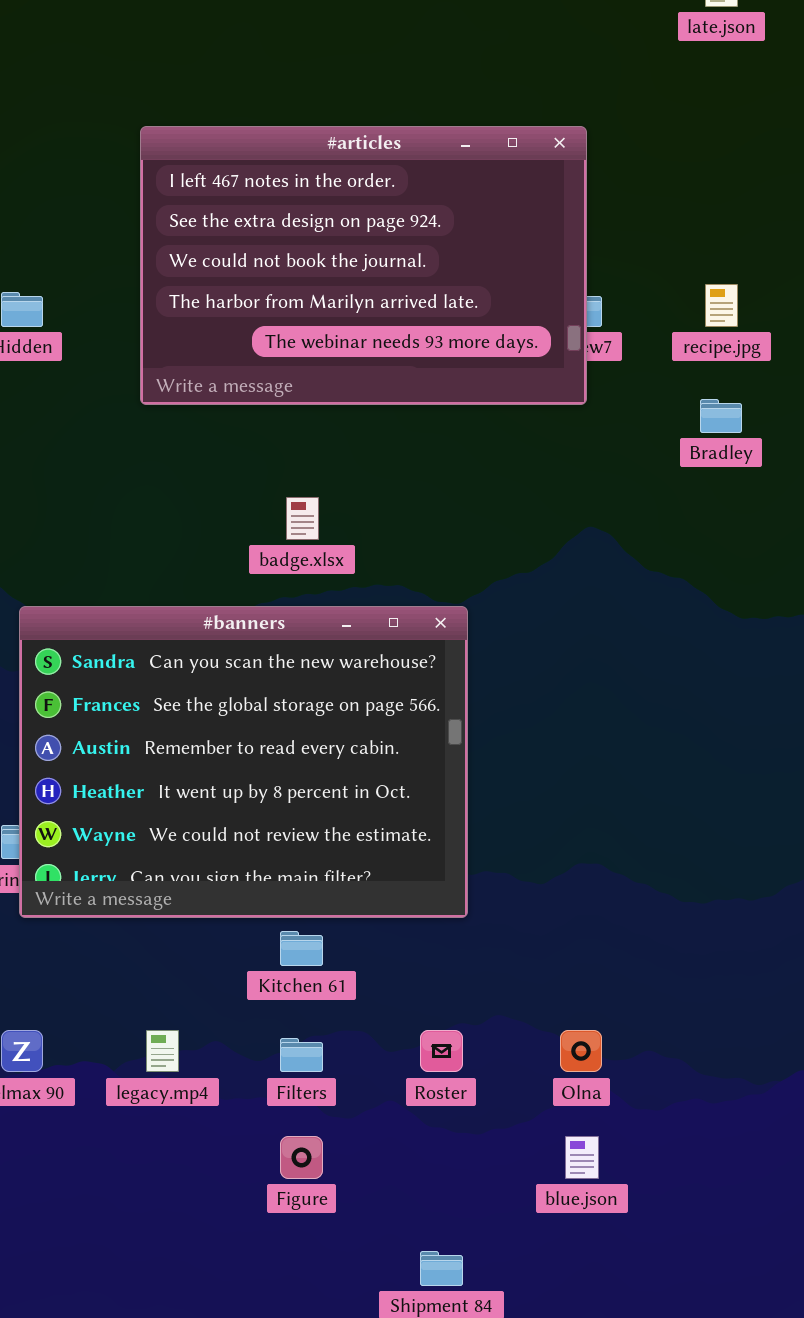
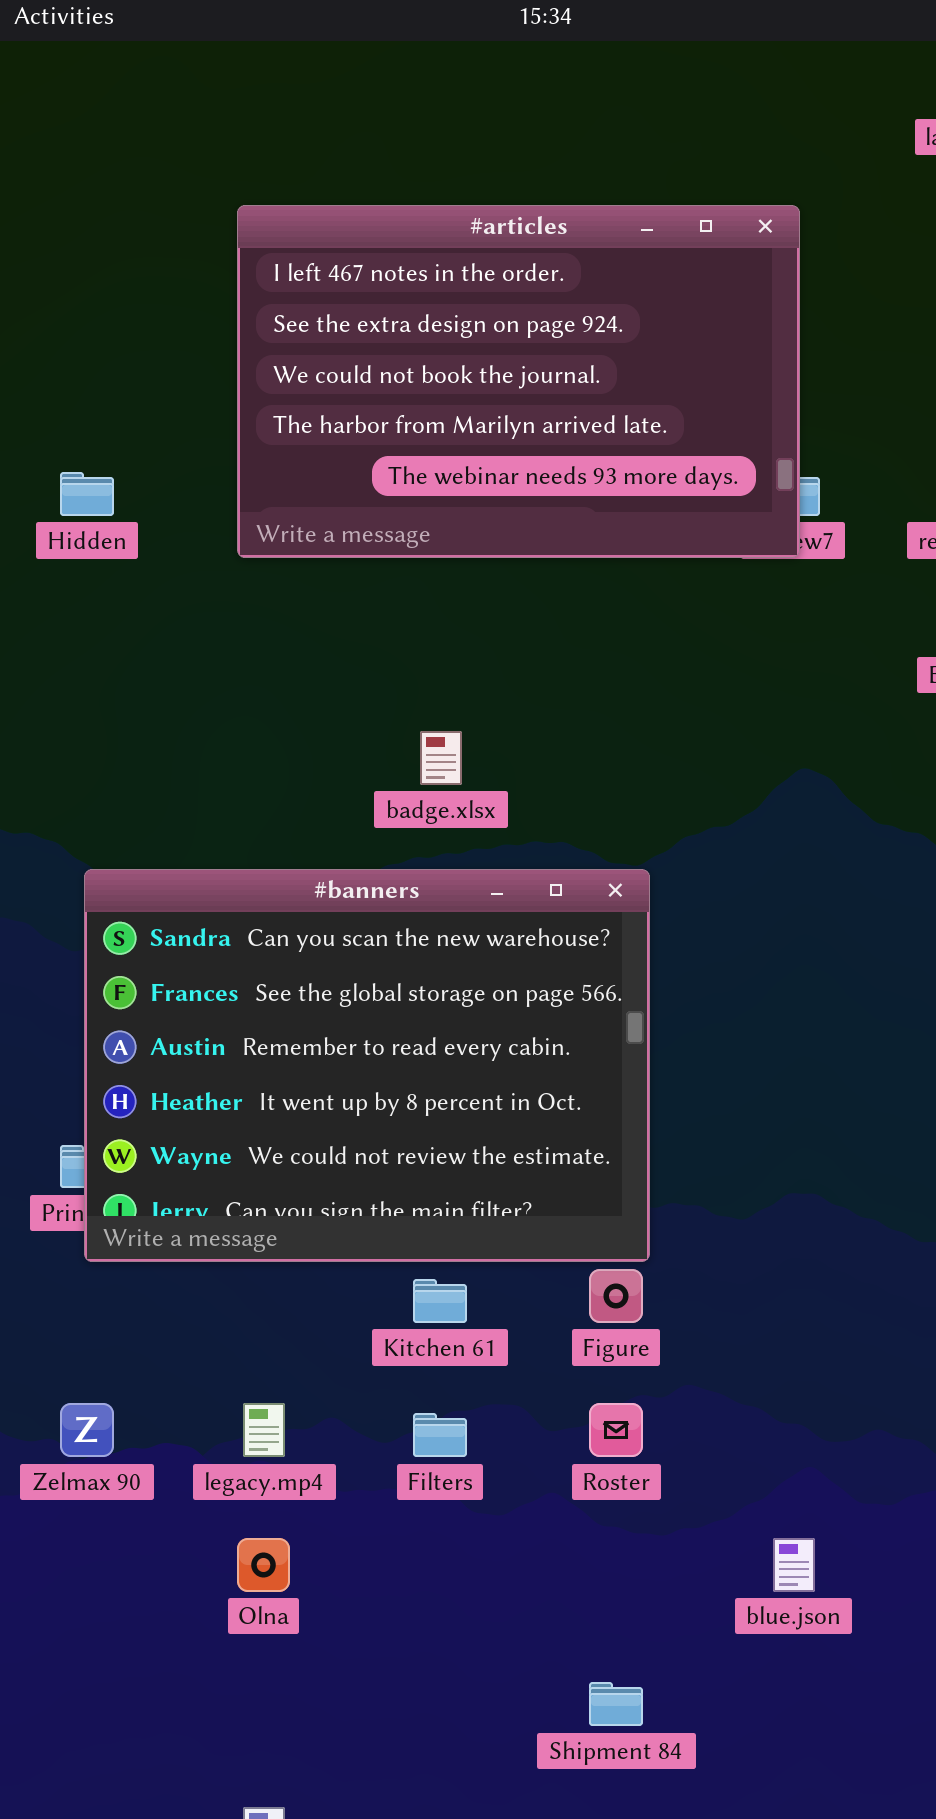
#articles: [140,126,587,405] -> [237,205,800,558], moved
Olna: [560,1030,602,1072] -> [237,1538,290,1592], moved
Figure: [280,1136,323,1179] -> [589,1269,643,1323], moved

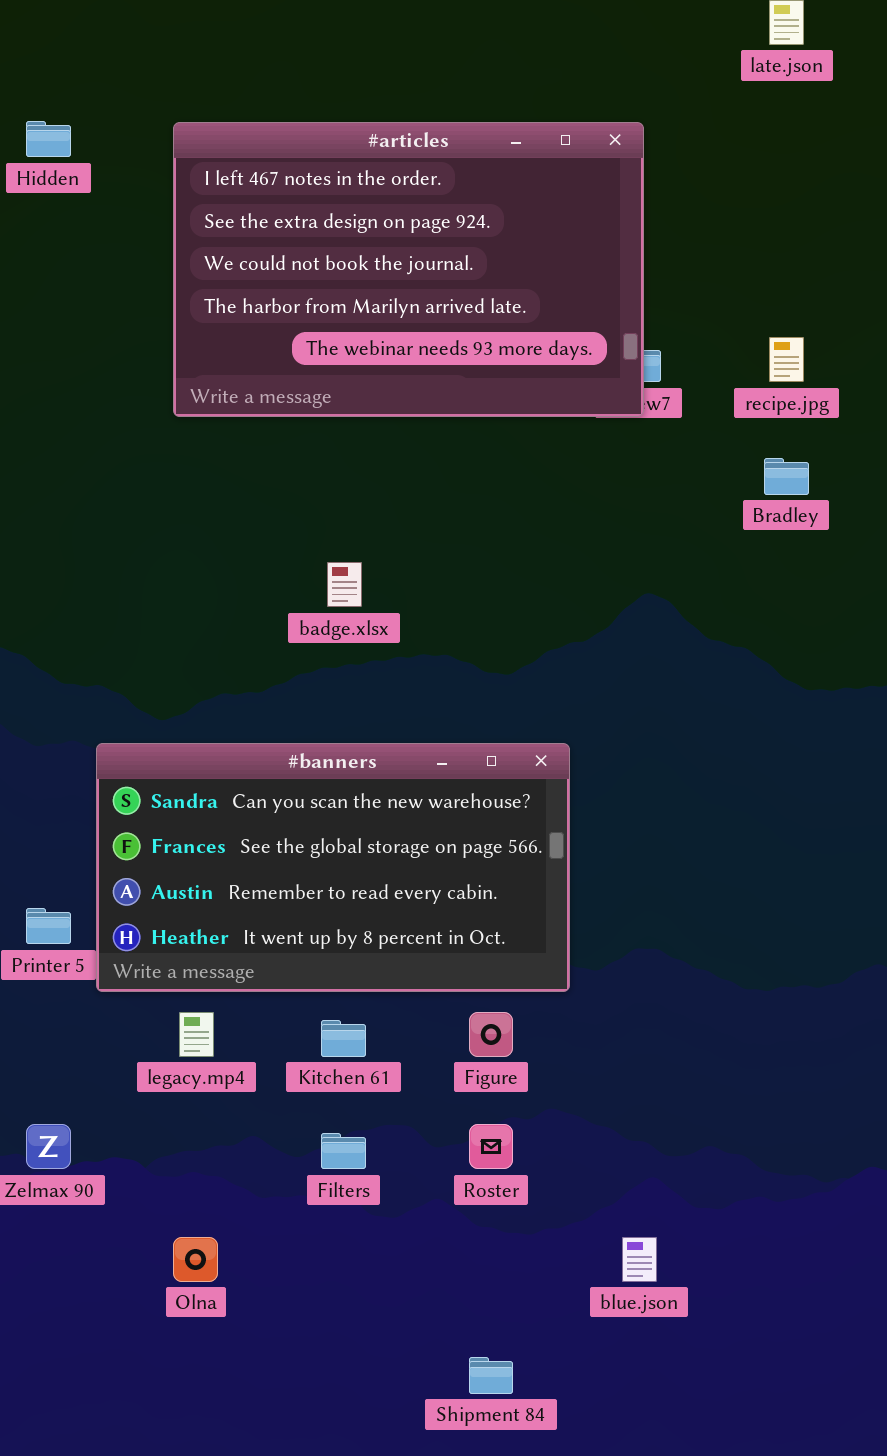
Hidden: [60,472,114,516] -> [26,121,71,157], moved
#banners: [84,869,650,1262] -> [96,743,570,992], moved, resized
legacy.mp4: [243,1403,285,1457] -> [179,1012,214,1057], moved

